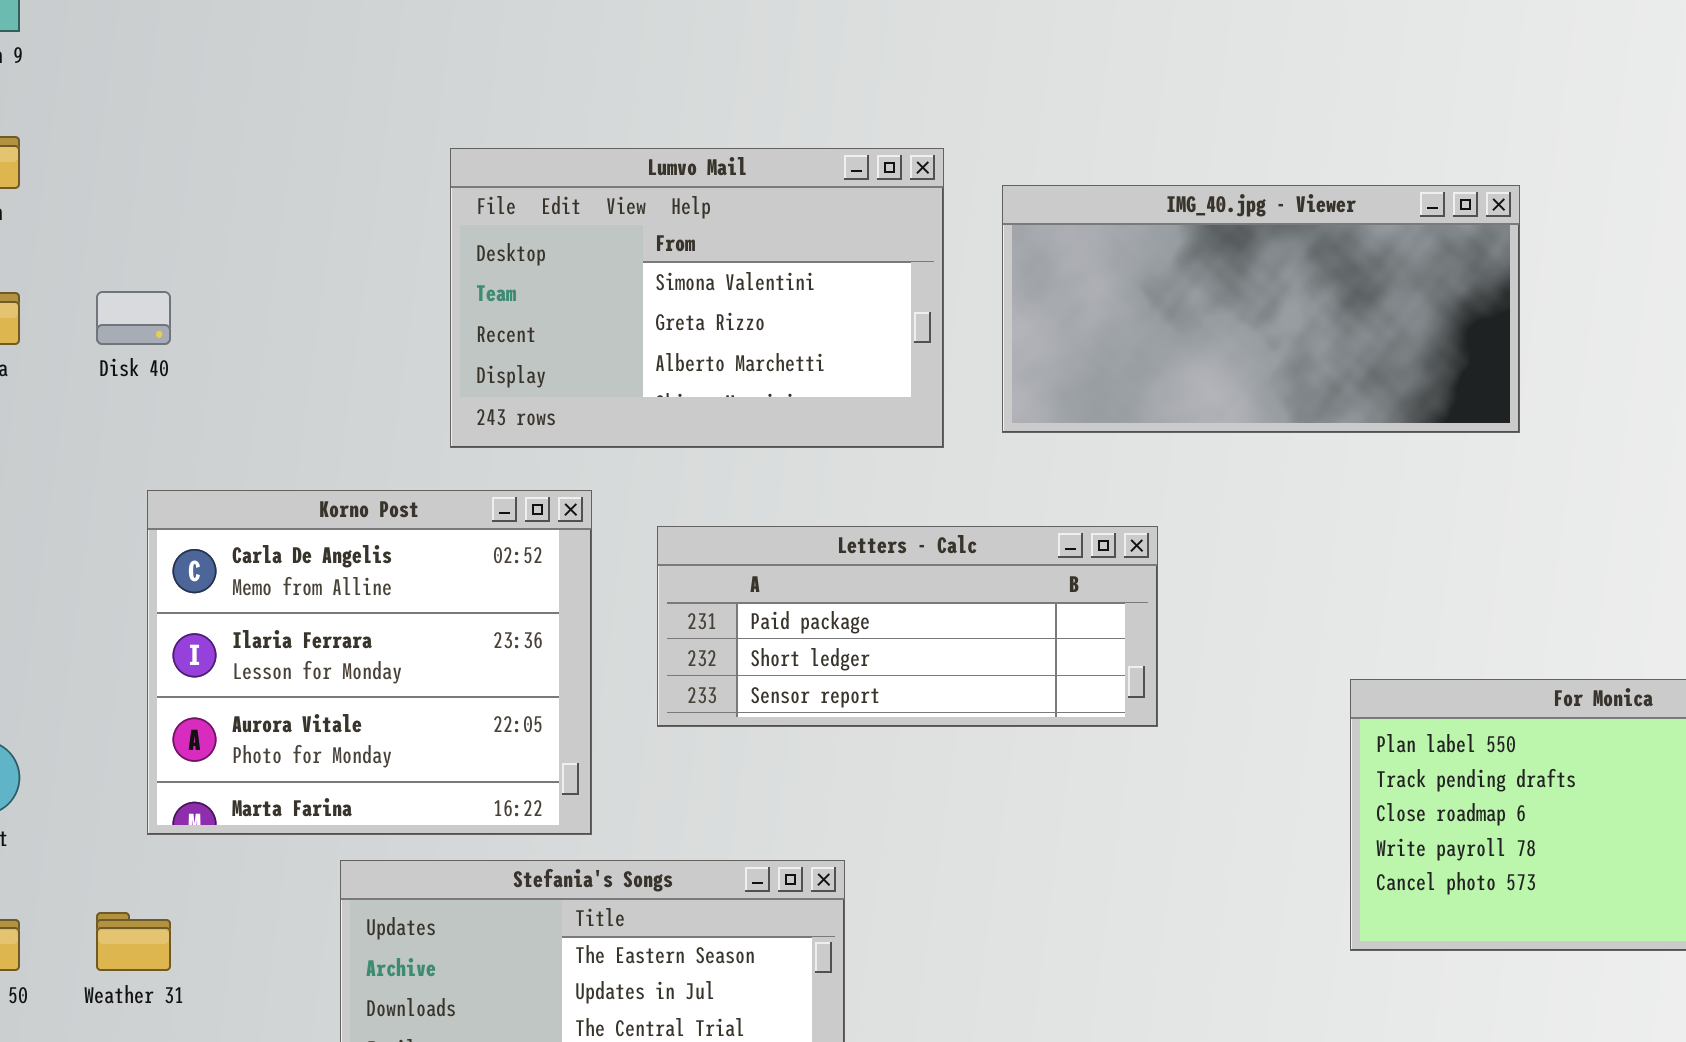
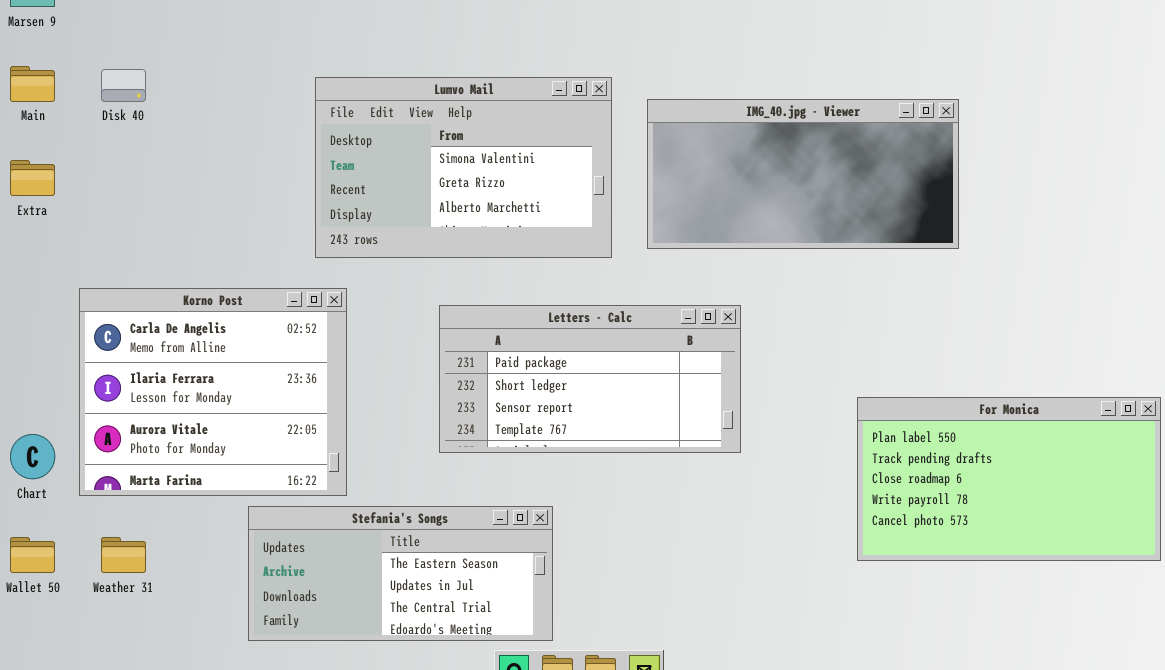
Disk 40: [96,291,171,345] -> [101,69,146,102], moved
Korno Post: [147,490,592,835] -> [79,288,347,496], moved
Letters - Calc: [657,526,1158,727] -> [439,305,741,453], resized

